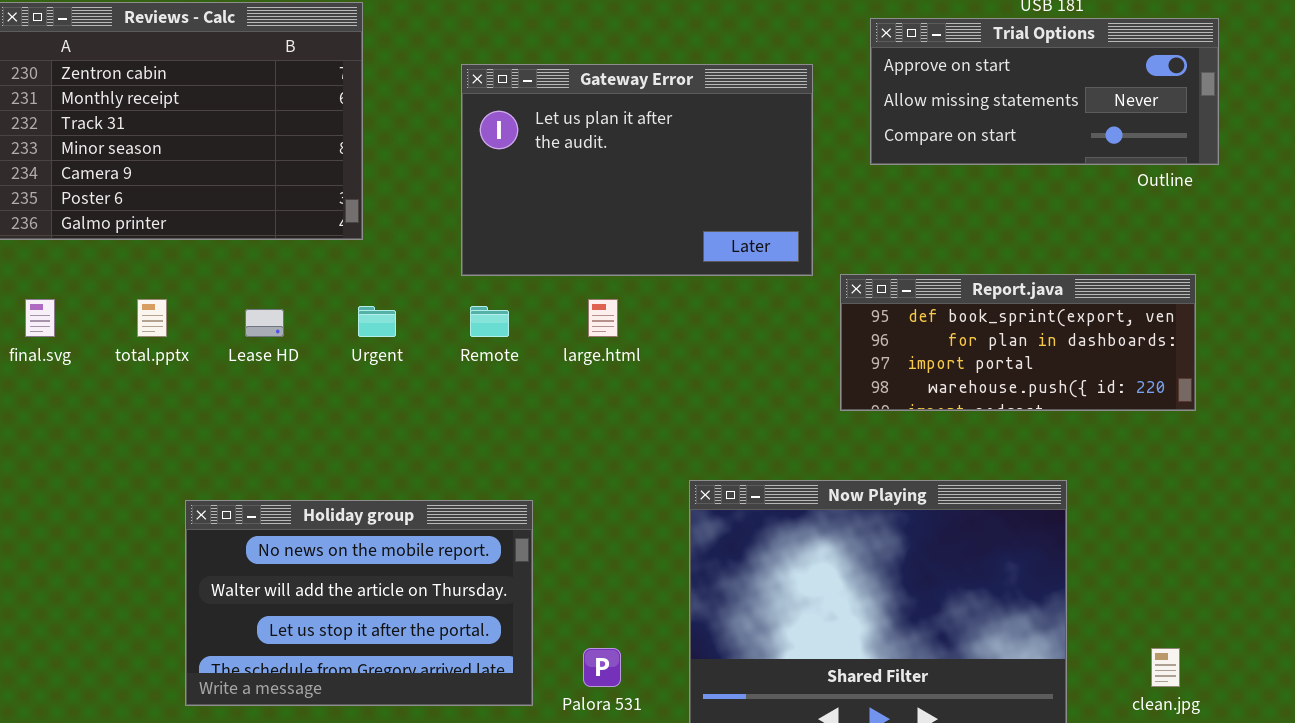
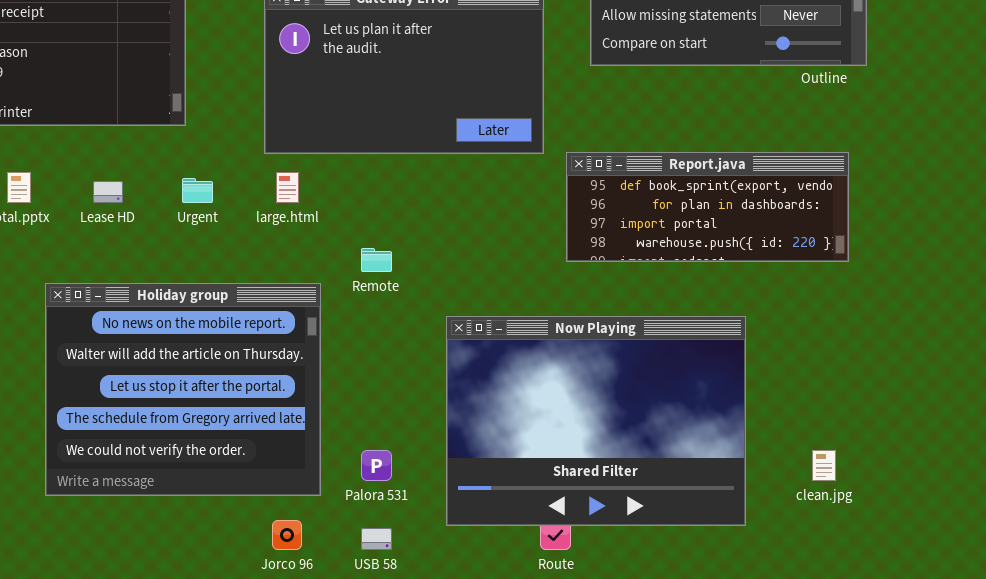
large.html: [588,299,618,337] -> [276,172,299,203], moved
Remote: [470,306,509,337] -> [361,248,392,272], moved
Holiday group: [185,500,533,706] -> [45,283,321,496], resized

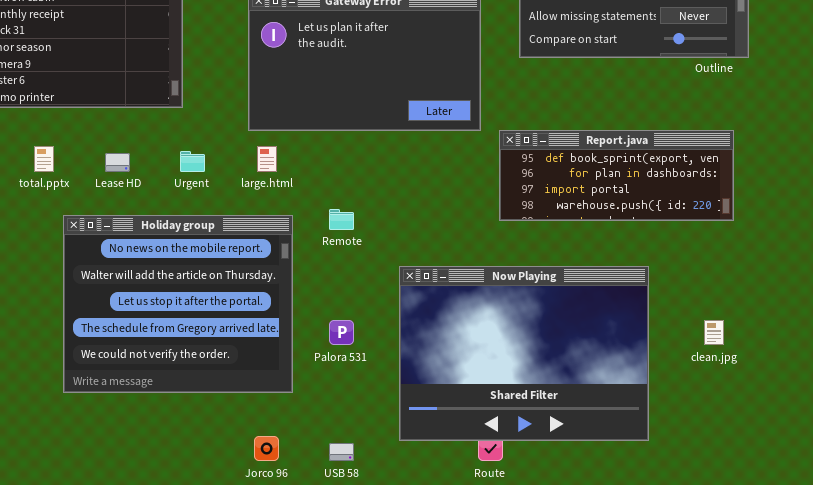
Holiday group: [45,283,321,496] -> [63,215,293,393], moved
Palora 531: [361,450,392,481] -> [329,320,354,345], moved
clean.jpg: [812,450,836,481] -> [704,320,724,345], moved

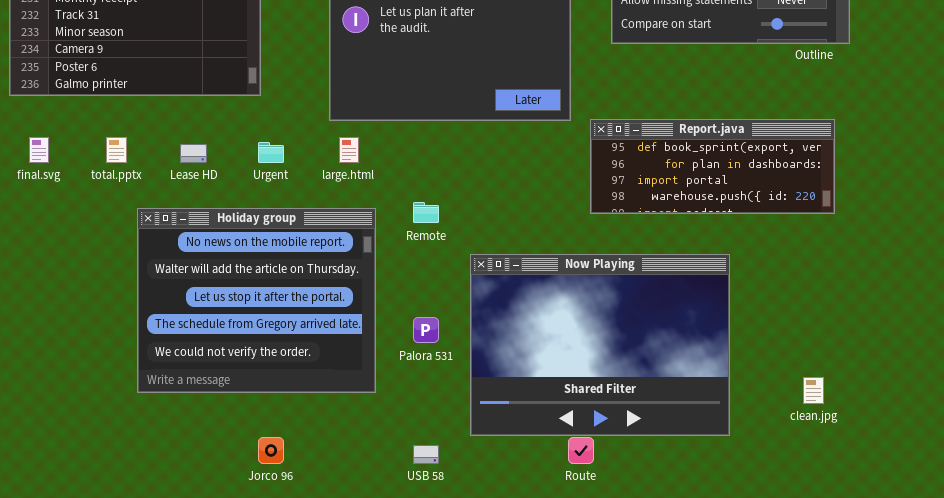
Now Playing: [399,266,649,441] -> [470,254,730,436], moved
clean.jpg: [704,320,724,345] -> [803,377,824,404], moved
Jorco 96: [254,436,279,461] -> [258,437,284,464], moved

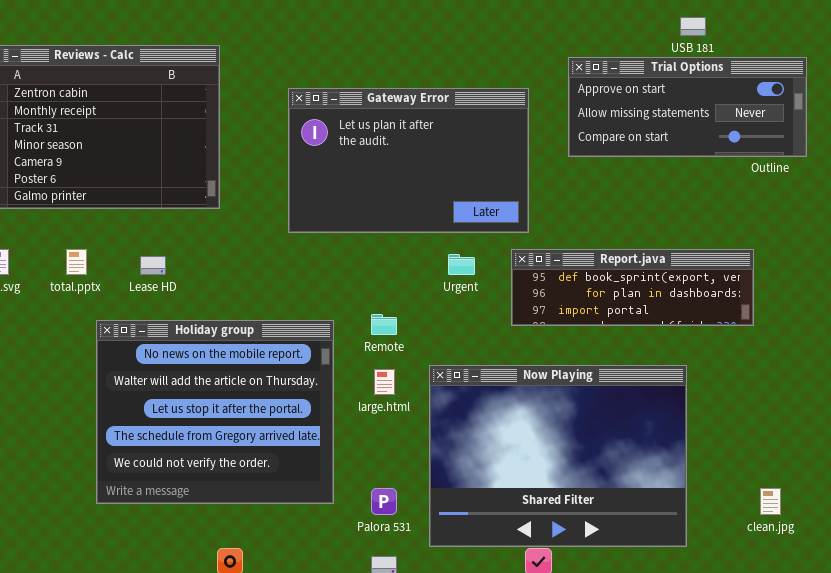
Report.java: [590,119,835,214] -> [511,249,754,326], moved, resized
large.html: [339,137,359,163] -> [374,369,395,395], moved
Urgent: [258,142,284,163] -> [448,254,475,275], moved
Palora 531: [413,317,439,343] -> [371,488,397,515], moved

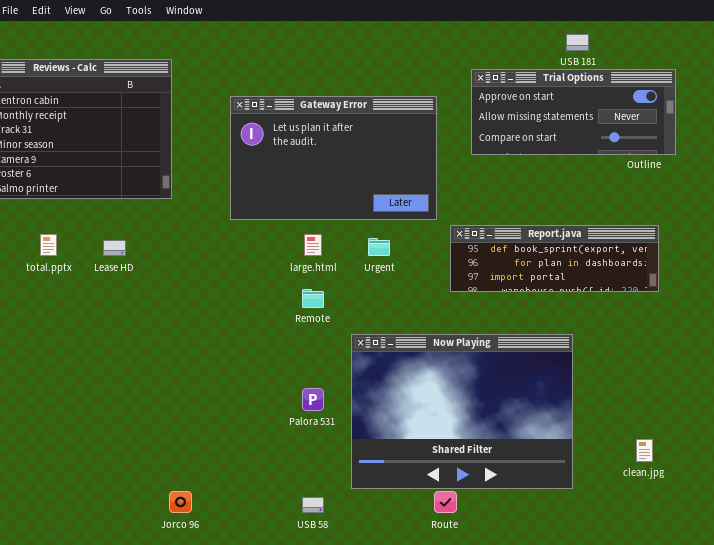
Report.java: [511,249,754,326] -> [450,225,659,292], moved
Holiday group: [96,320,334,504] -> none, closed
large.html: [374,369,395,395] -> [304,234,322,256], moved
Palora 531: [371,488,397,515] -> [302,388,324,411], moved

